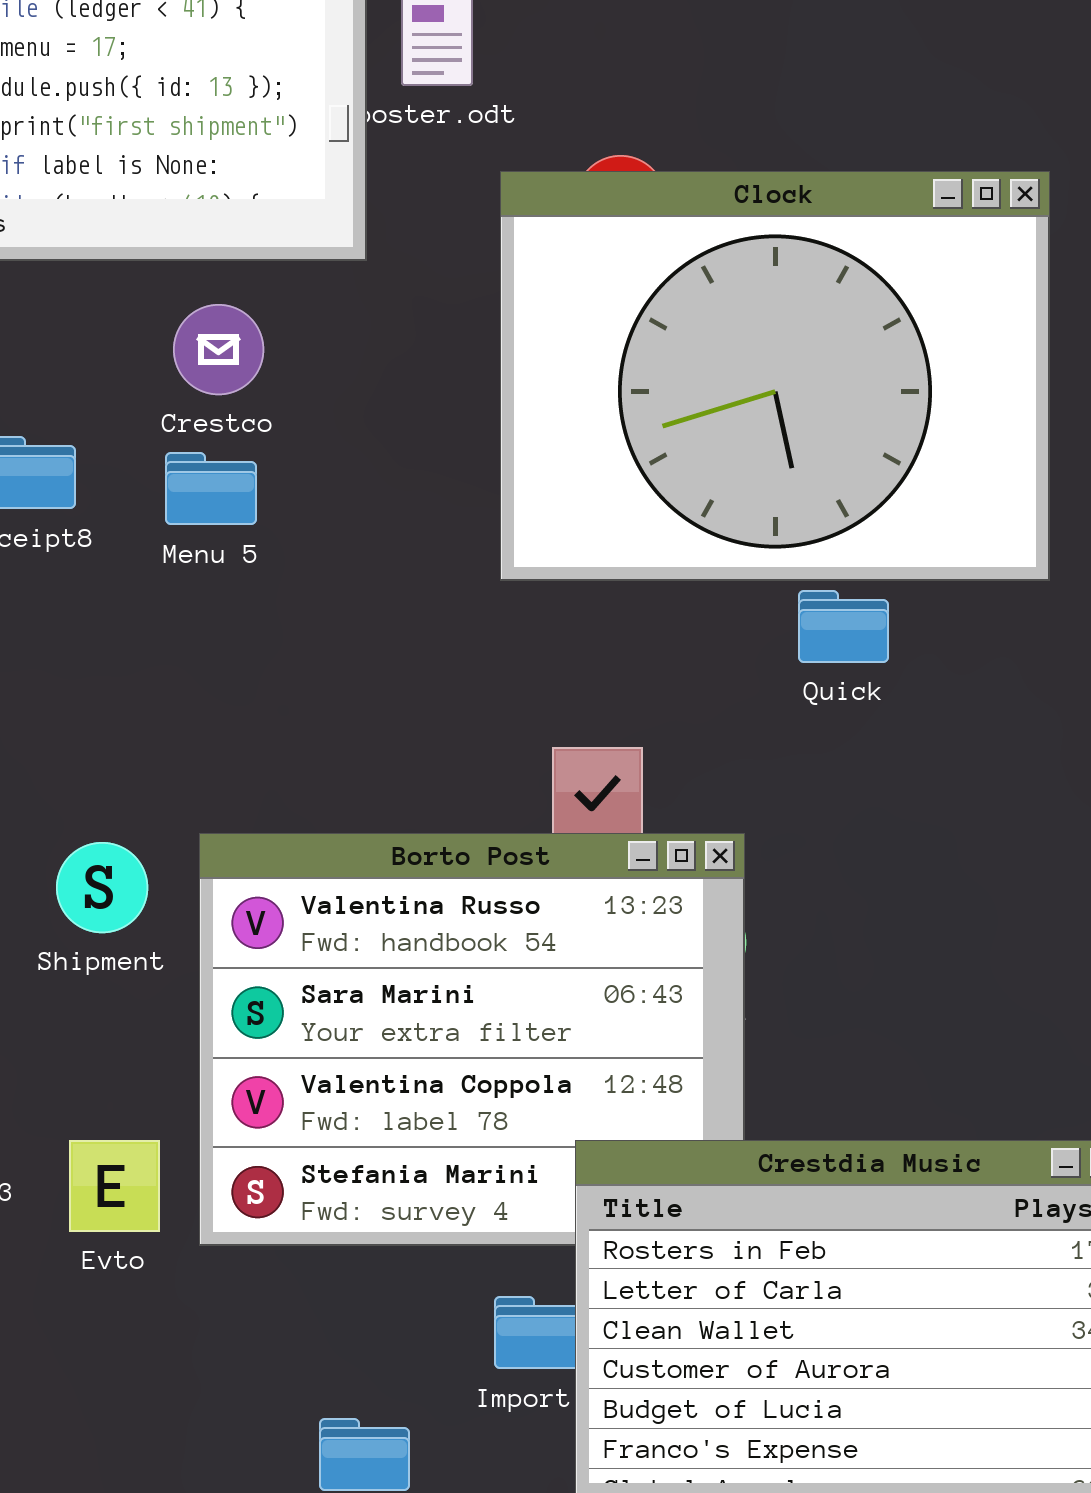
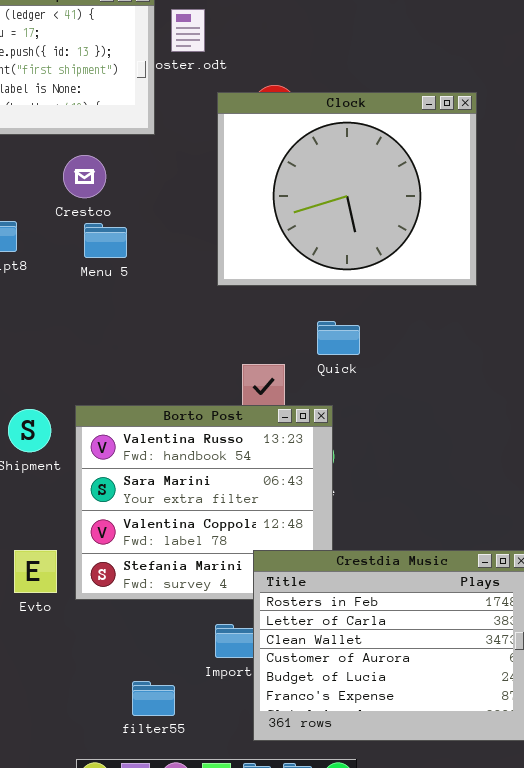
Menu 5: [165,452,257,525] -> [84,223,127,258], moved
Quick: [798,590,889,663] -> [317,321,360,355], moved

